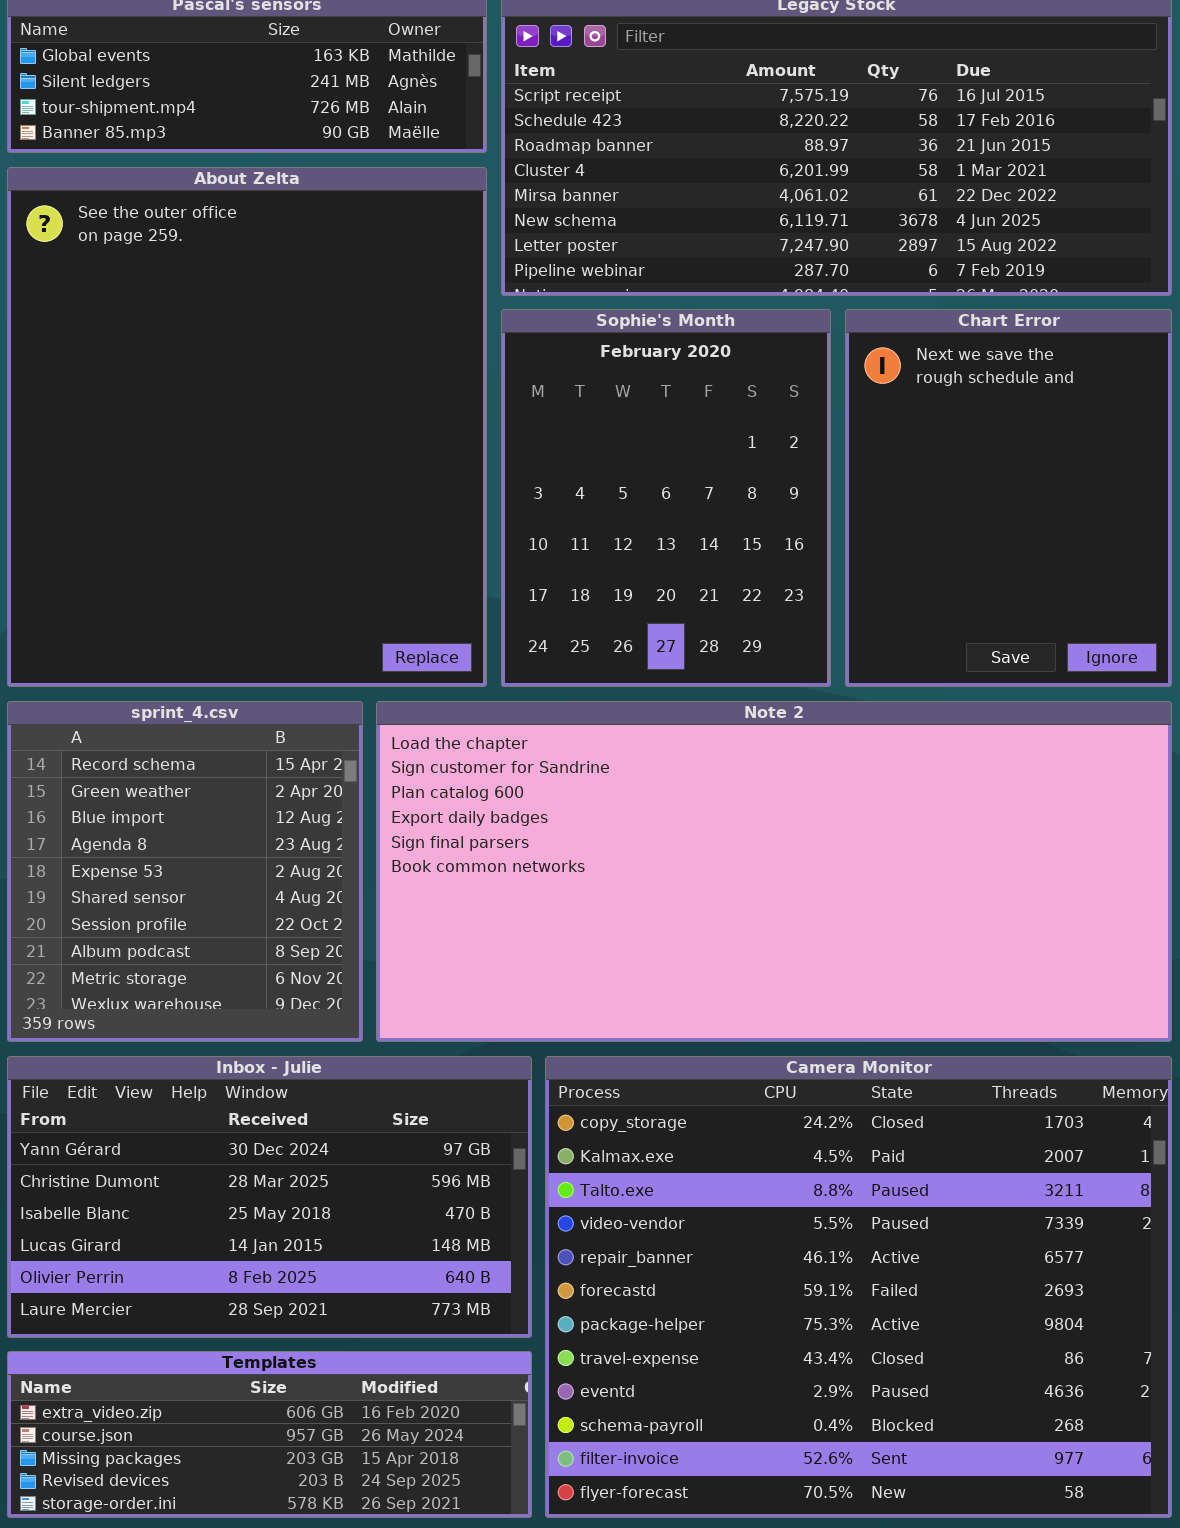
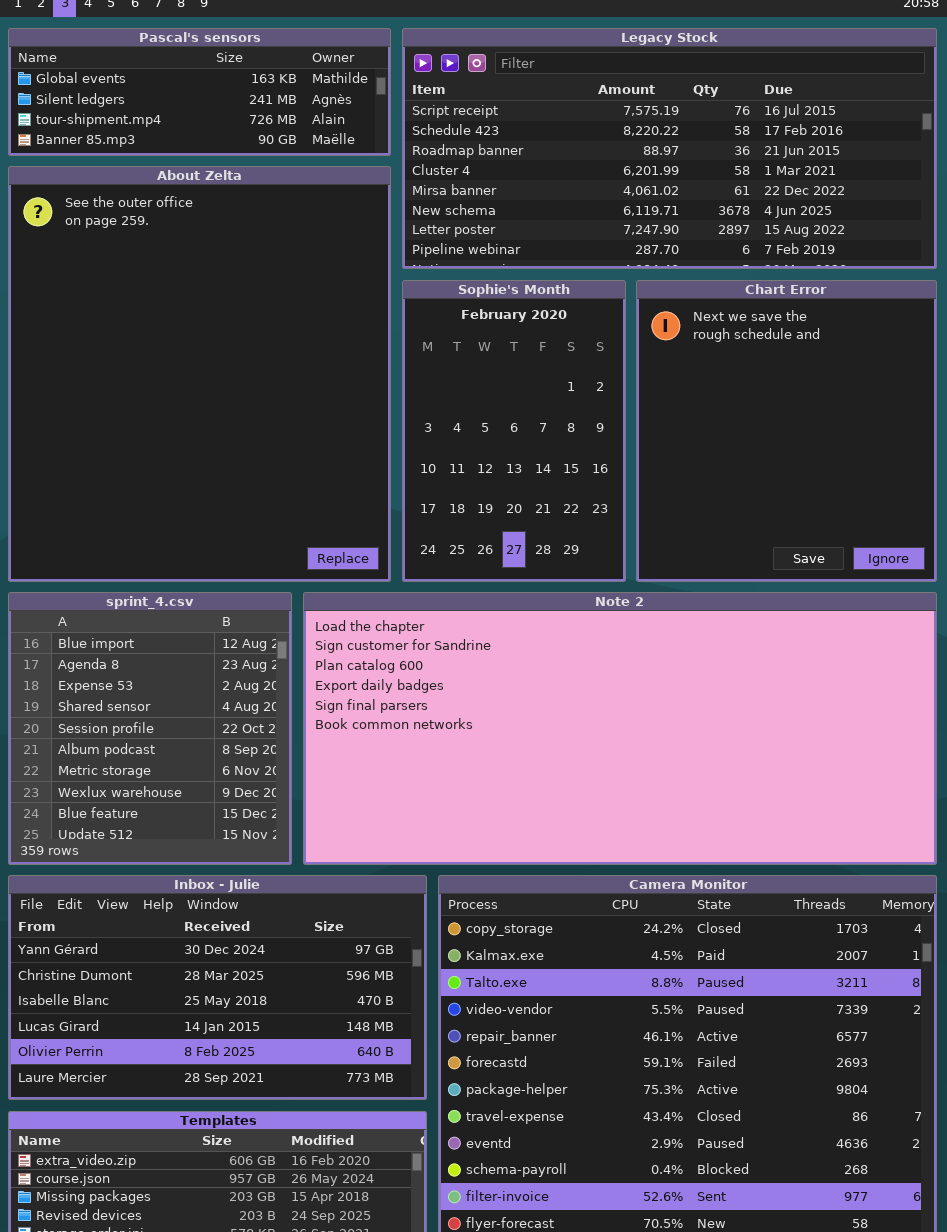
Sophie's Month: [501,309,831,687] -> [402,280,626,582], resized
Chart Error: [845,309,1172,687] -> [636,280,937,582], resized
sprint_4.csv: [7,701,363,1042] -> [8,592,292,865], scrolled down 2 rows

